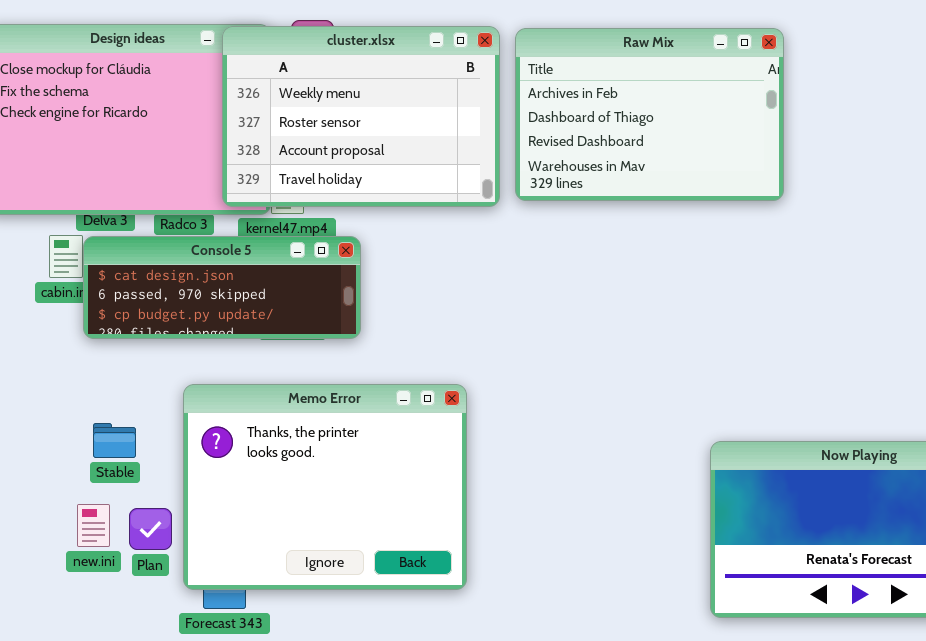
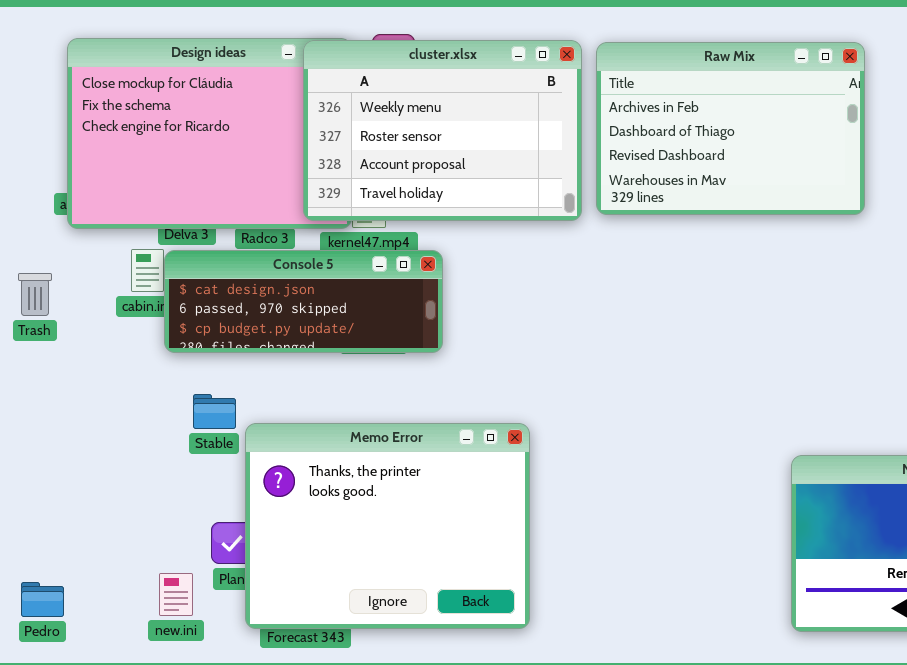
Memo Error: [183,384,467,590] -> [245,423,530,629], moved
Stable: [93,423,136,458] -> [193,394,236,429], moved
new.ini: [77,504,110,547] -> [159,573,193,616], moved

